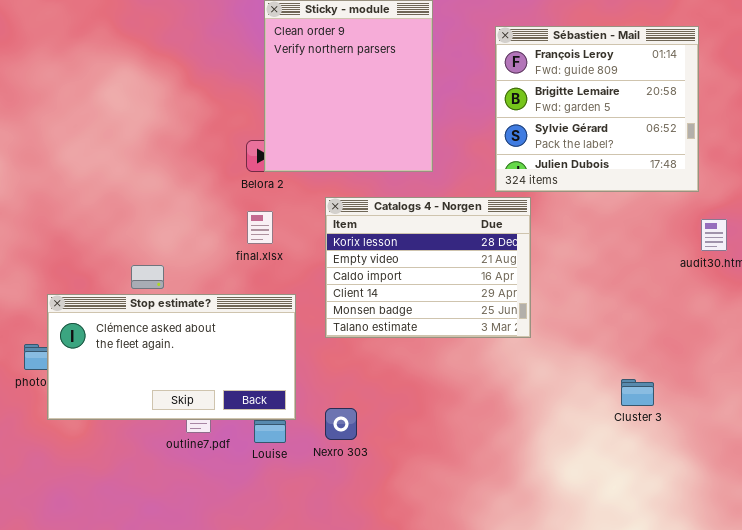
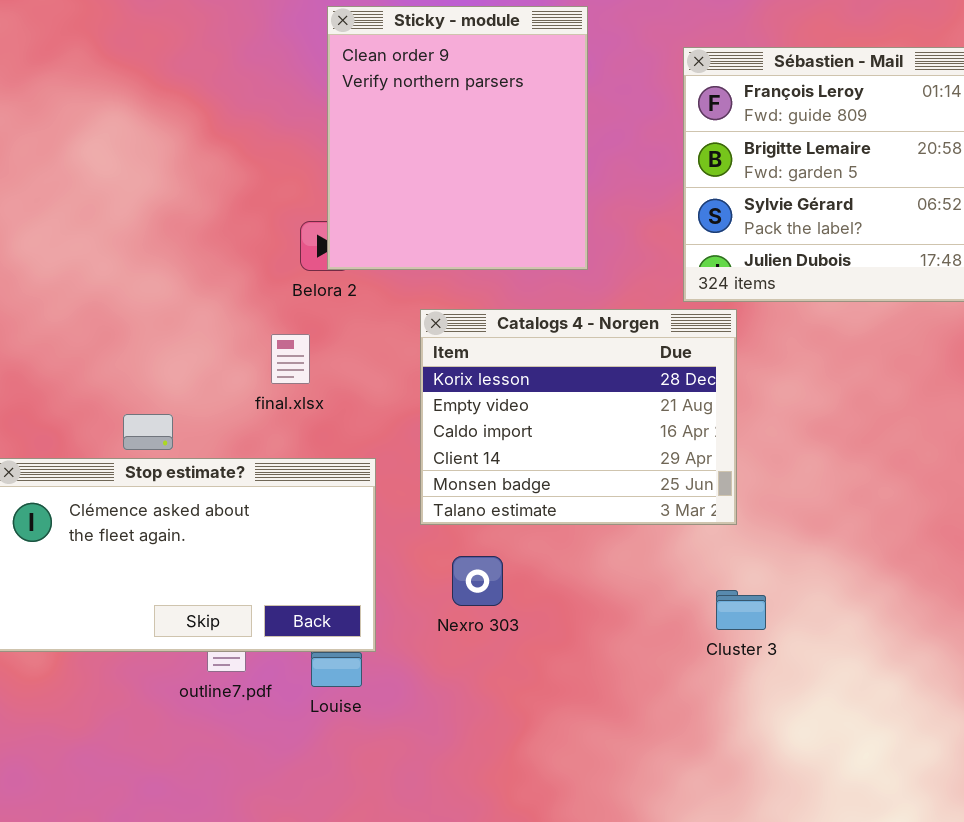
final.xlsx: [247,211,273,244] -> [271,334,310,384], moved
Cluster 3: [621,379,654,406] -> [716,590,766,630], moved
Nexro 303: [325,408,357,440] -> [452,556,503,606], moved

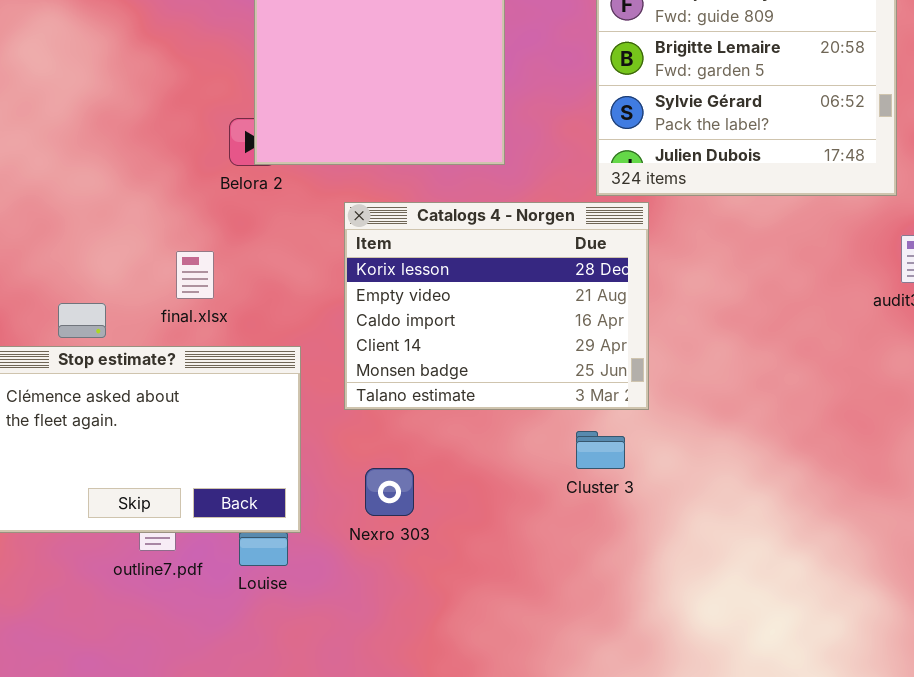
final.xlsx: [271,334,310,384] -> [176,251,214,299], moved
Nexro 303: [452,556,503,606] -> [365,468,414,516], moved
Cluster 3: [716,590,766,630] -> [576,431,625,469], moved

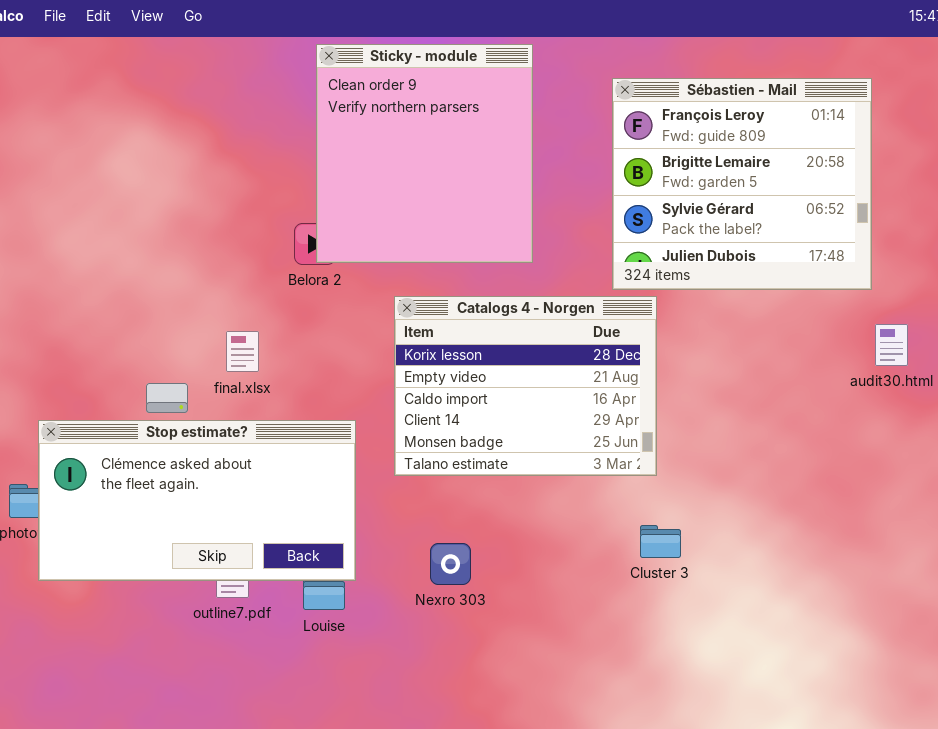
final.xlsx: [176,251,214,299] -> [226,331,259,372], moved
Cluster 3: [576,431,625,469] -> [640,525,681,558], moved
Nexro 303: [365,468,414,516] -> [430,543,471,585], moved

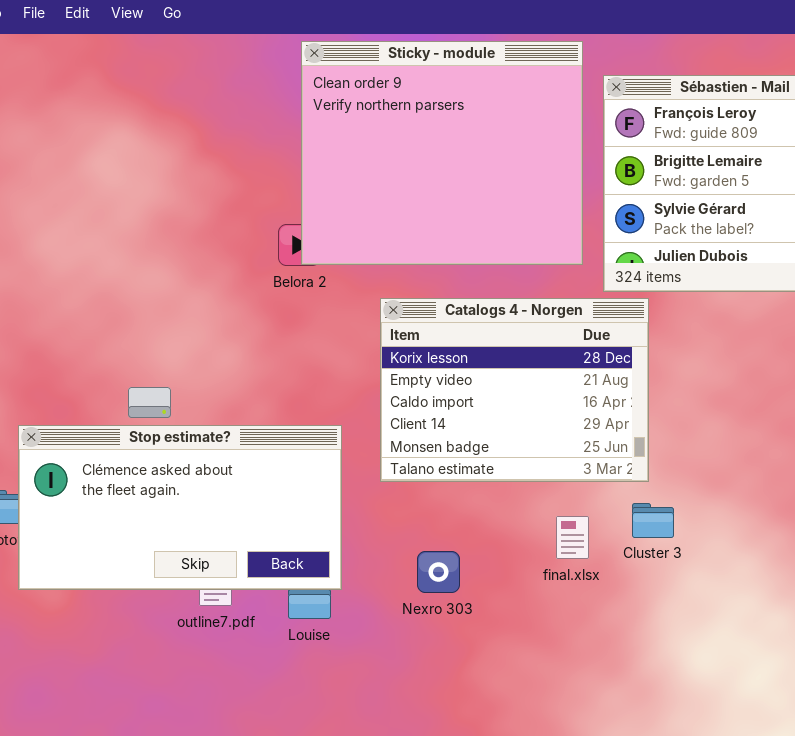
Sticky - module: [316,44,533,263] -> [301,41,583,265], resized
final.xlsx: [226,331,259,372] -> [556,516,589,559], moved
Cluster 3: [640,525,681,558] -> [632,503,674,538], moved

